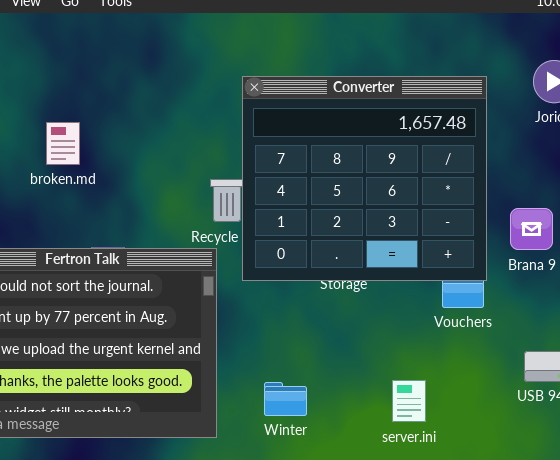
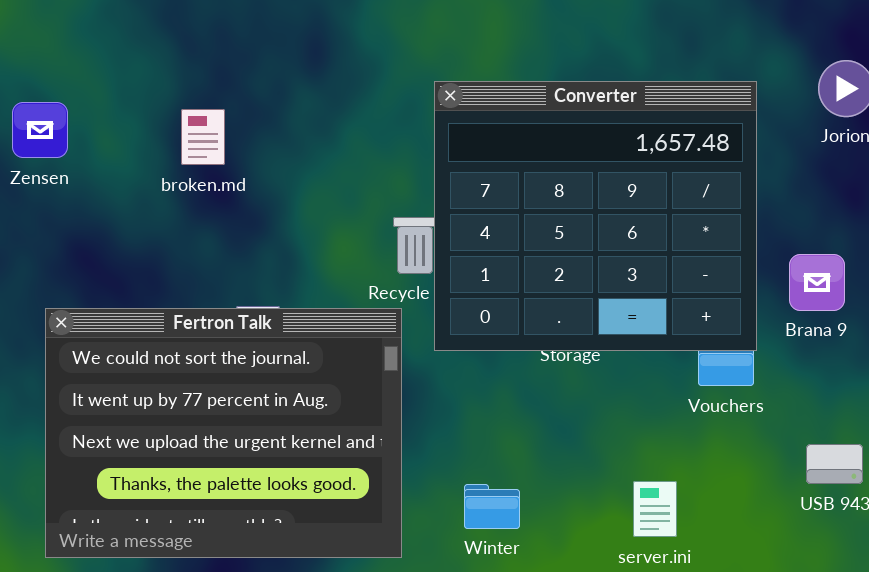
broken.md: [46,122,80,165] -> [181,109,225,165], moved

